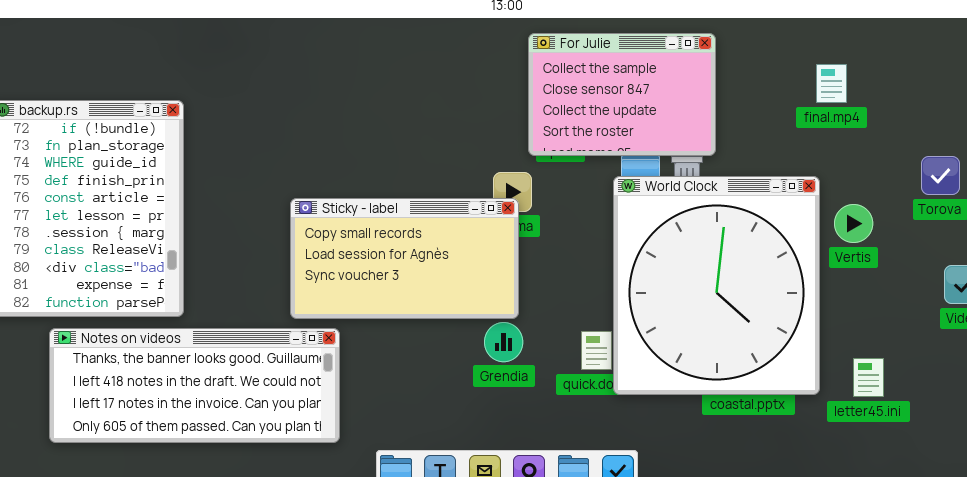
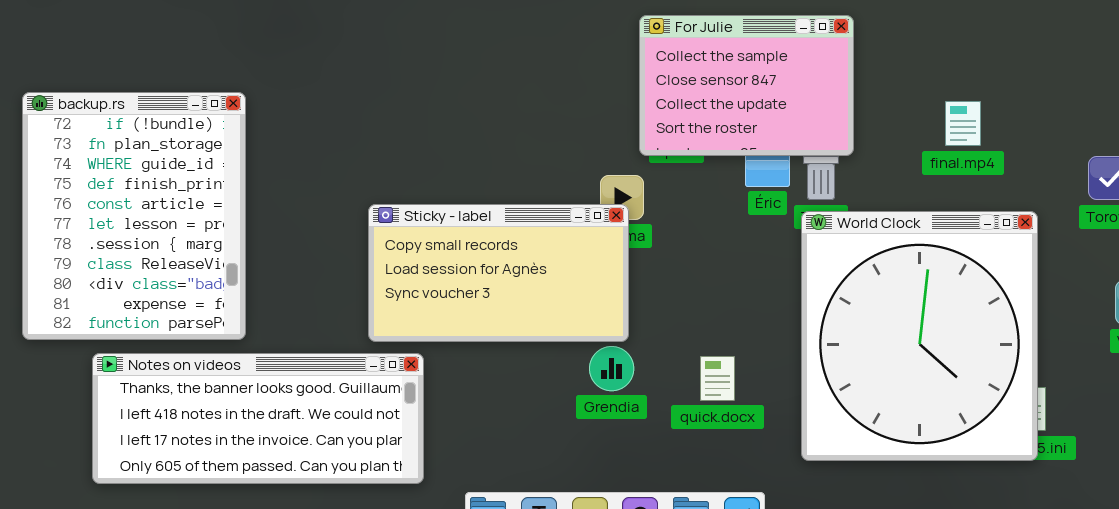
final.mp4: [816,64,847,103] -> [945,101,981,146], moved
World Clock: [613,176,820,395] -> [801,211,1038,461], moved

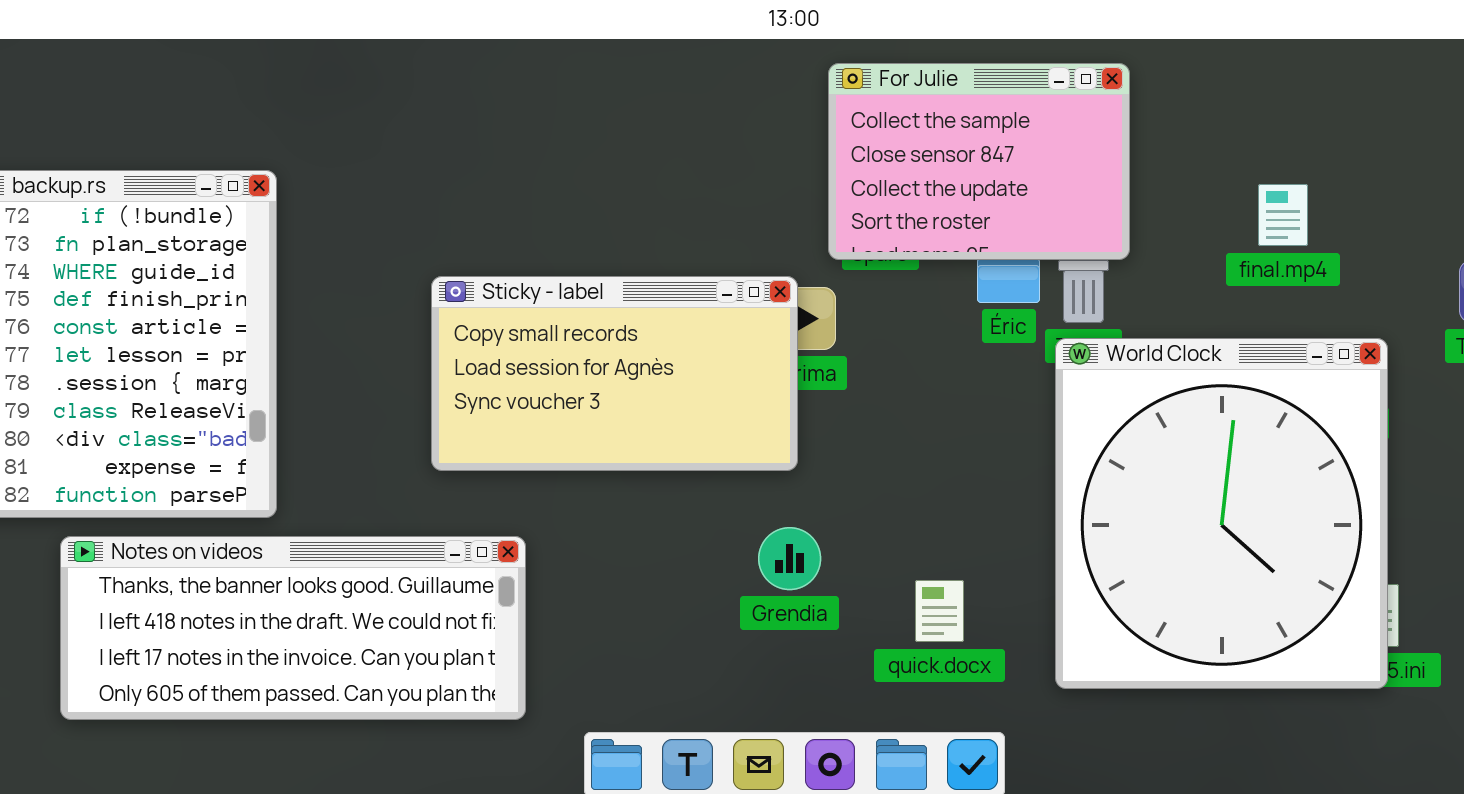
Sticky - label: [368,204,629,342] -> [431,276,798,471], moved
quick.docx: [700,356,735,401] -> [915,580,964,642], moved

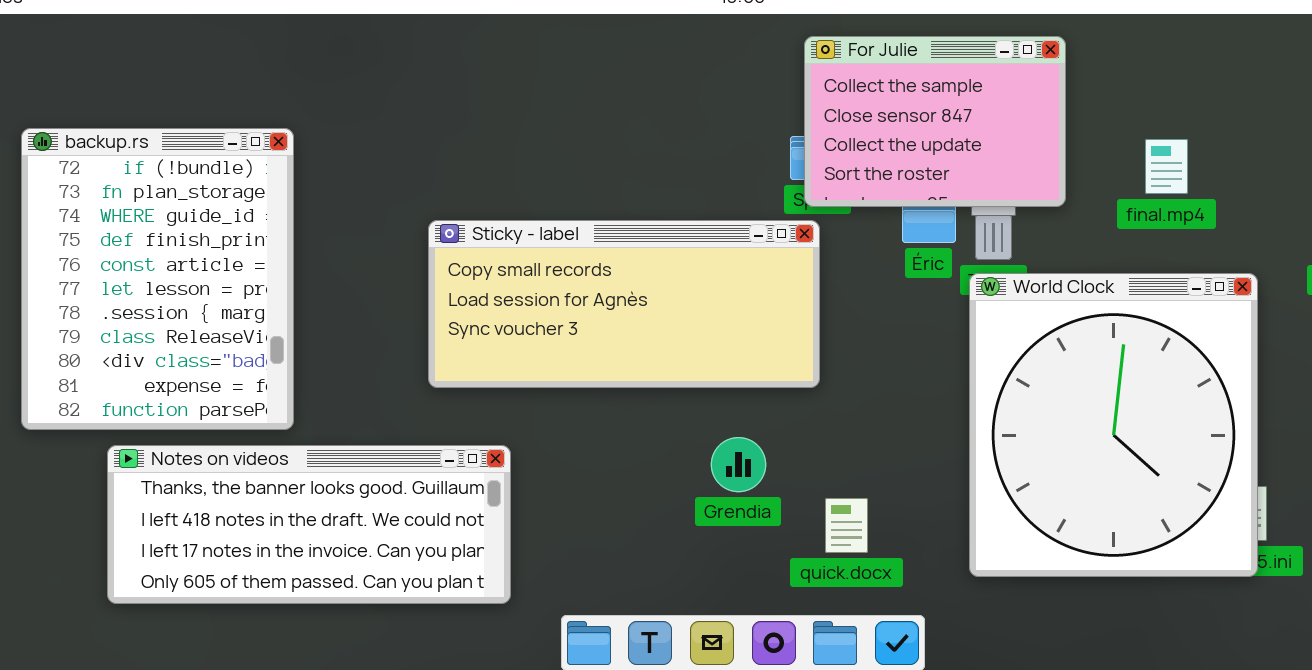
For Julie: [828,63,1130,260] -> [804,36,1066,207], moved
Sticky - label: [431,276,798,471] -> [428,220,820,388], resized
quick.docx: [915,580,964,642] -> [825,498,868,553], moved

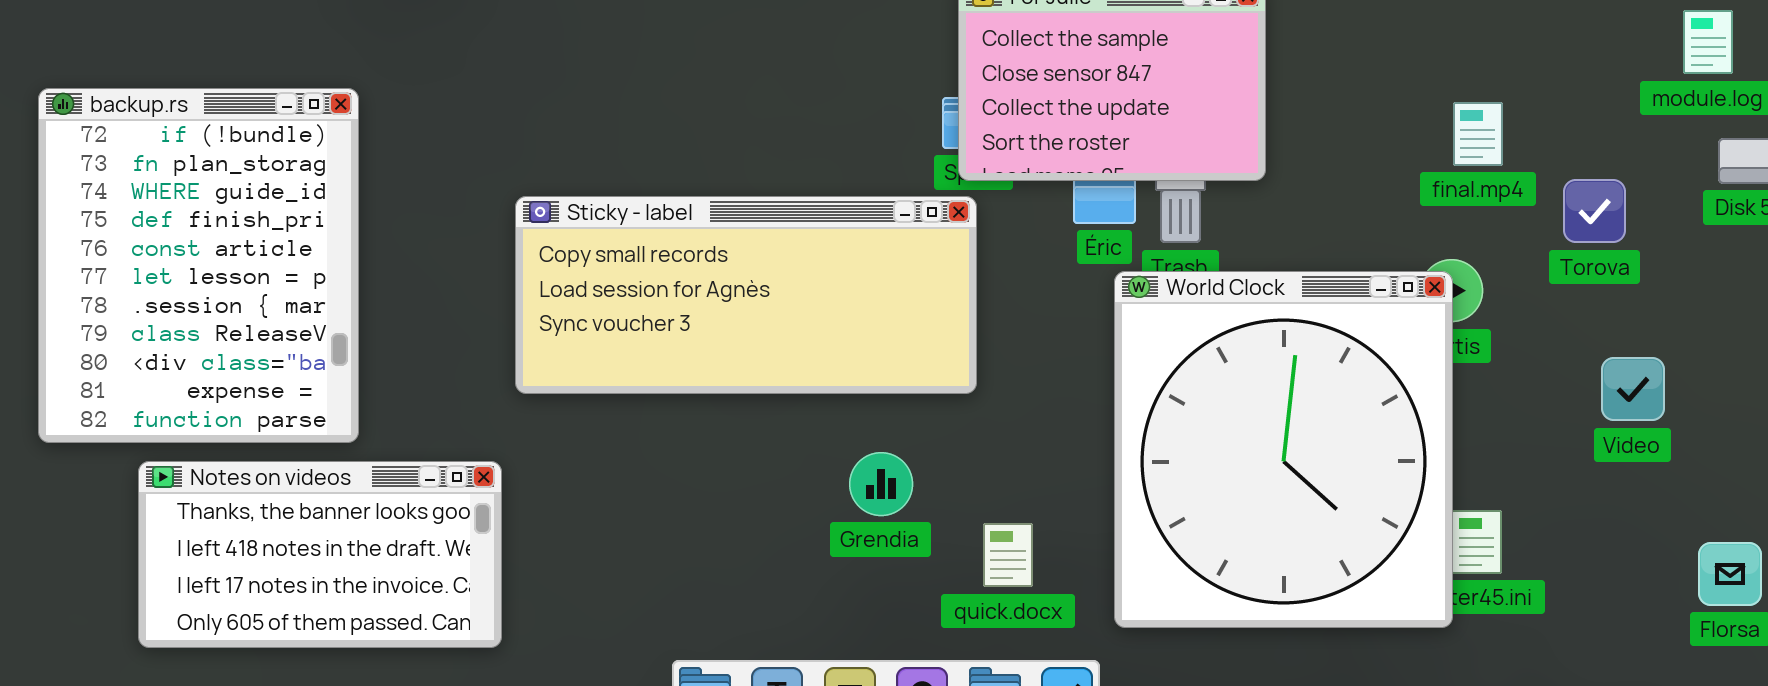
final.mp4: [1145,139,1188,194] -> [1453,102,1503,166], moved
World Clock: [969,273,1258,577] -> [1114,271,1453,628], moved
Notes on videos: [107,445,511,604] -> [138,461,502,648], resized

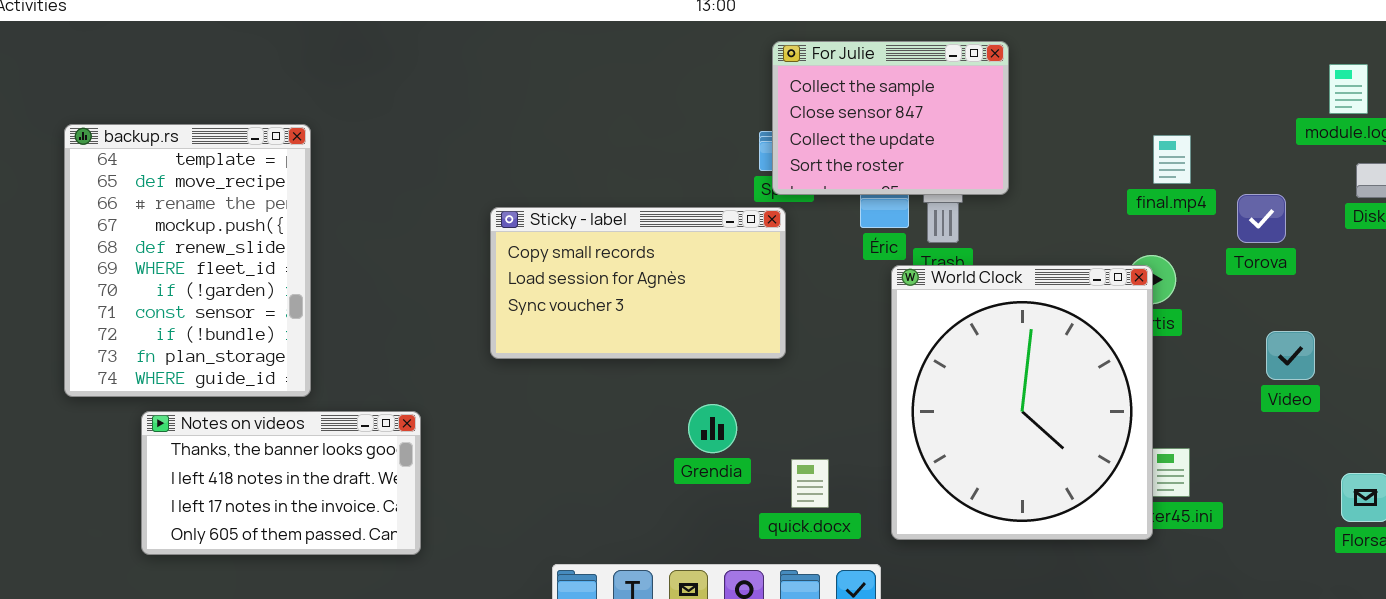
backup.rs: [38,88,359,443] -> [64,124,311,397], scrolled up 8 rows
Sticky - label: [515,196,977,394] -> [490,207,786,359], resized

